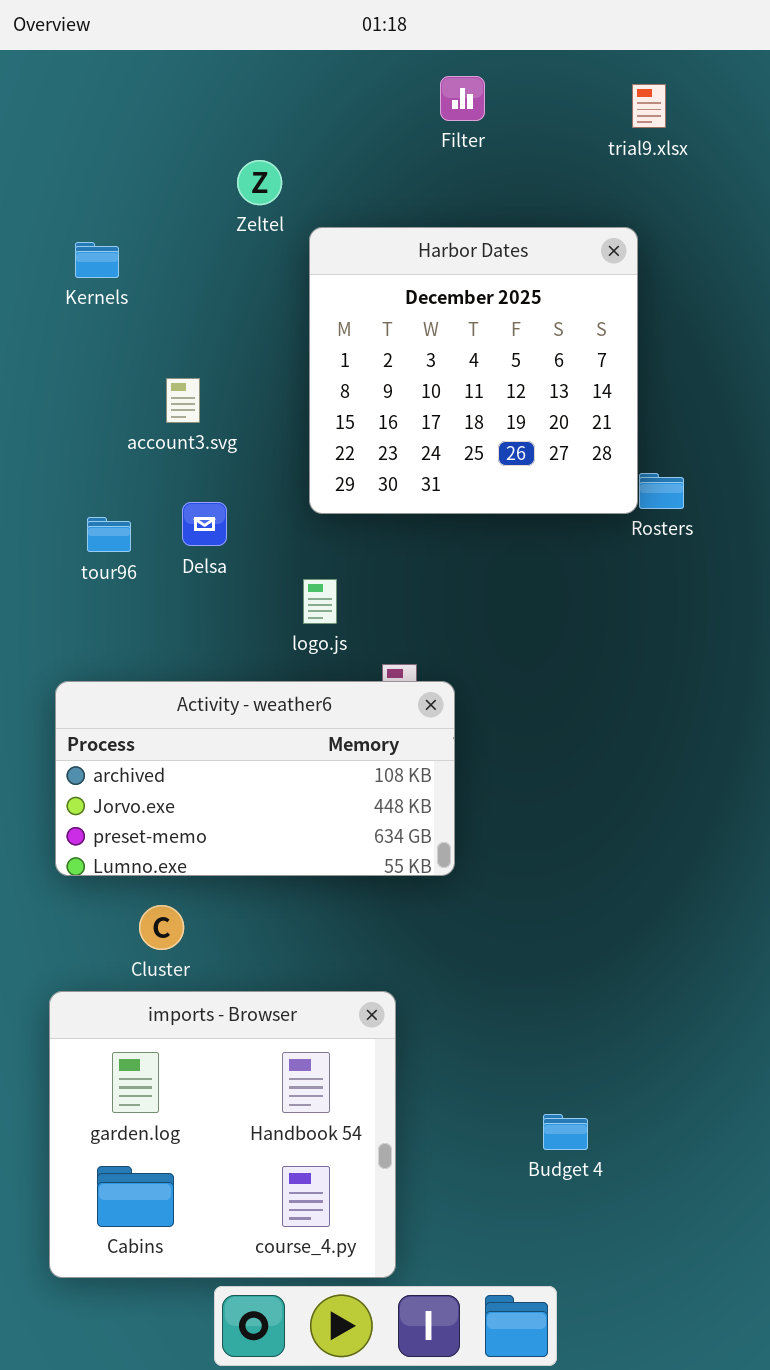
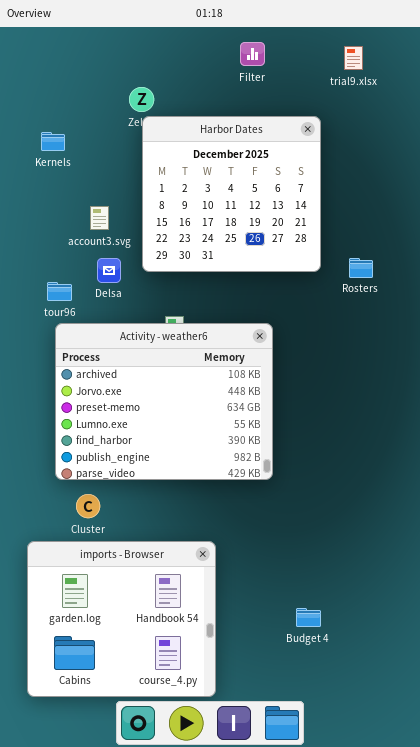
Harbor Dates: [309,227,638,514] -> [142,116,321,272], moved
Delsa: [182,502,227,546] -> [97,258,121,283], moved
Activity - weather6: [55,681,455,876] -> [55,323,273,480], moved, resized

